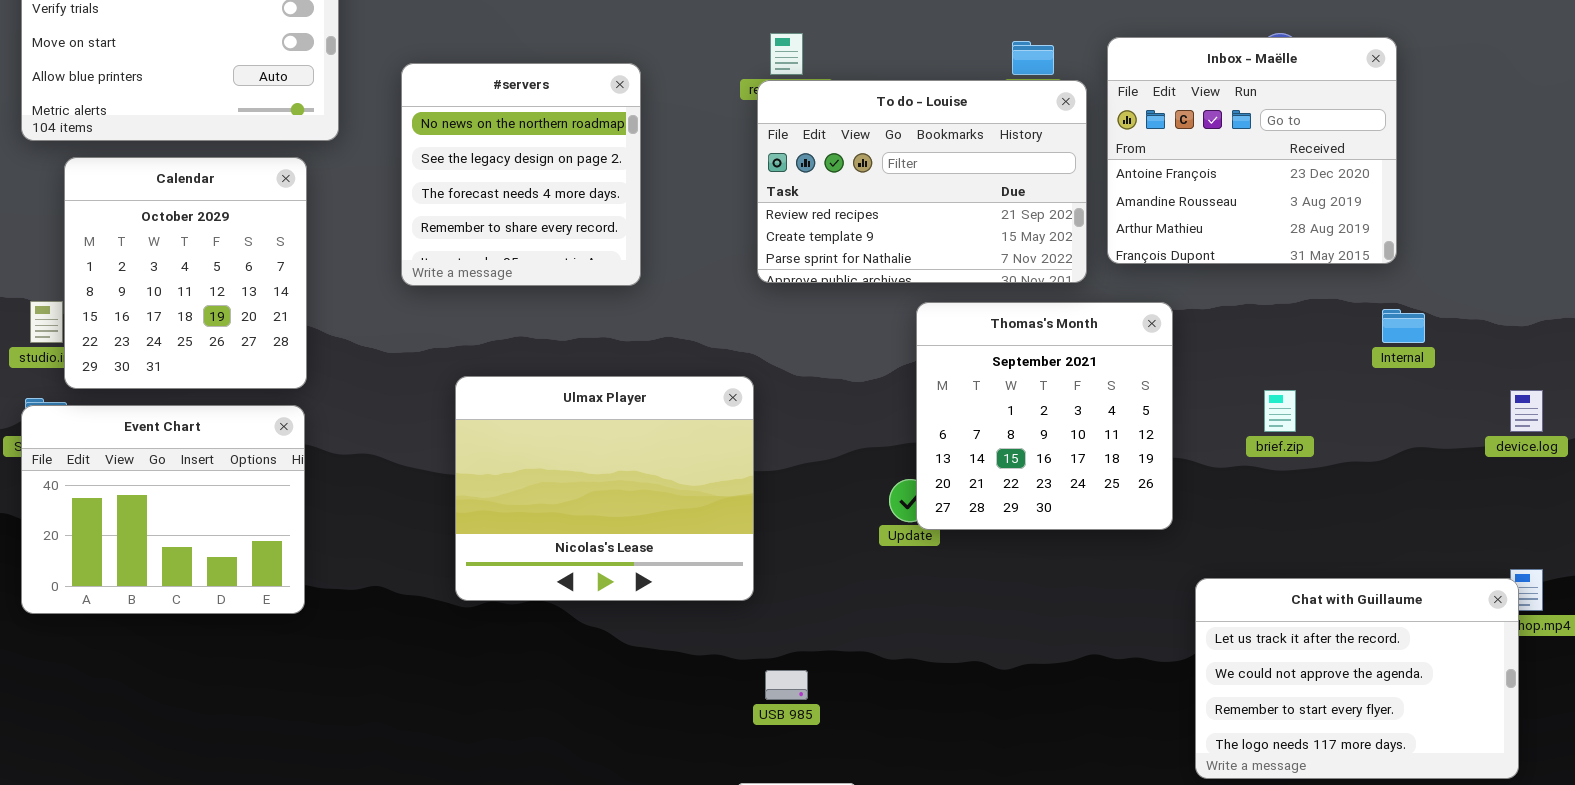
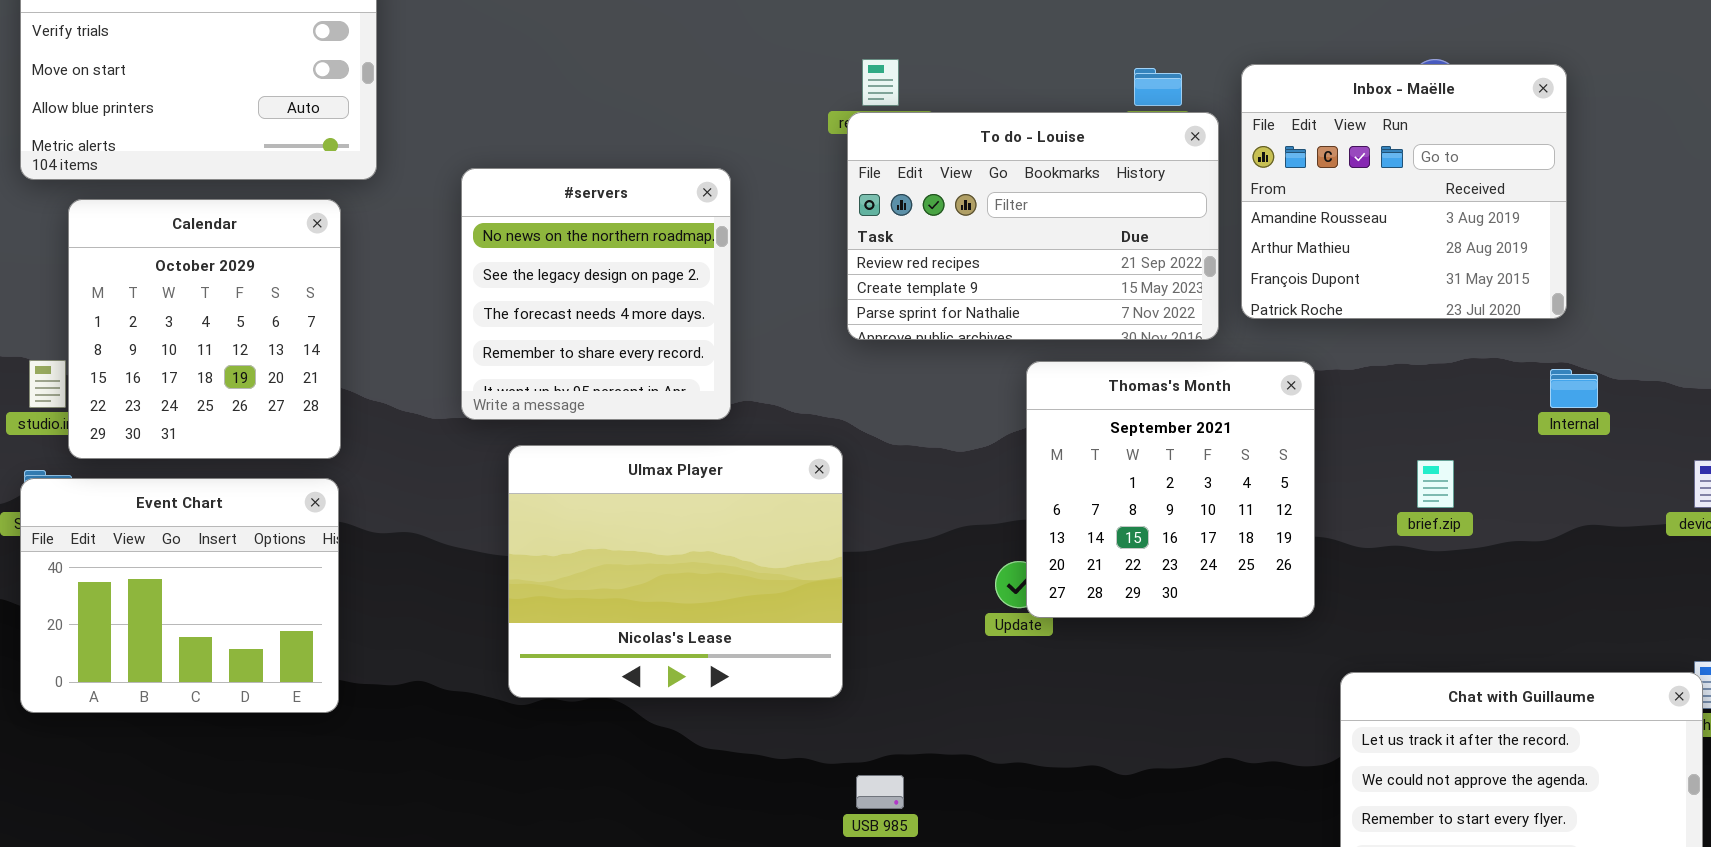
Inbox - Maëlle: [1107,37,1397,264] -> [1241,64,1567,319], scrolled down 1 row
#servers: [401,63,641,286] -> [461,168,731,420], moved

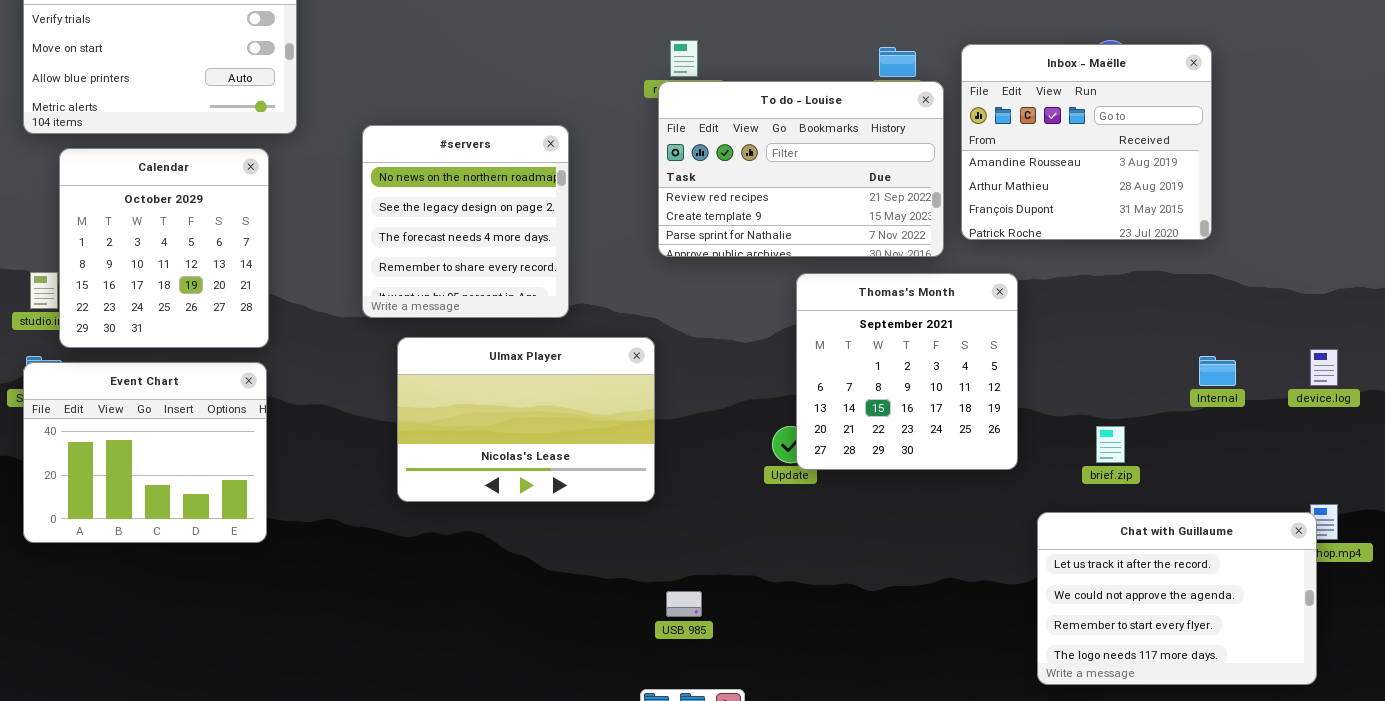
Internal: [1550,369,1598,408] -> [1199,356,1236,386], moved
Ulmax Player: [508,445,843,698] -> [397,337,655,502], resized
brief.zip: [1417,460,1454,508] -> [1096,426,1125,463], moved

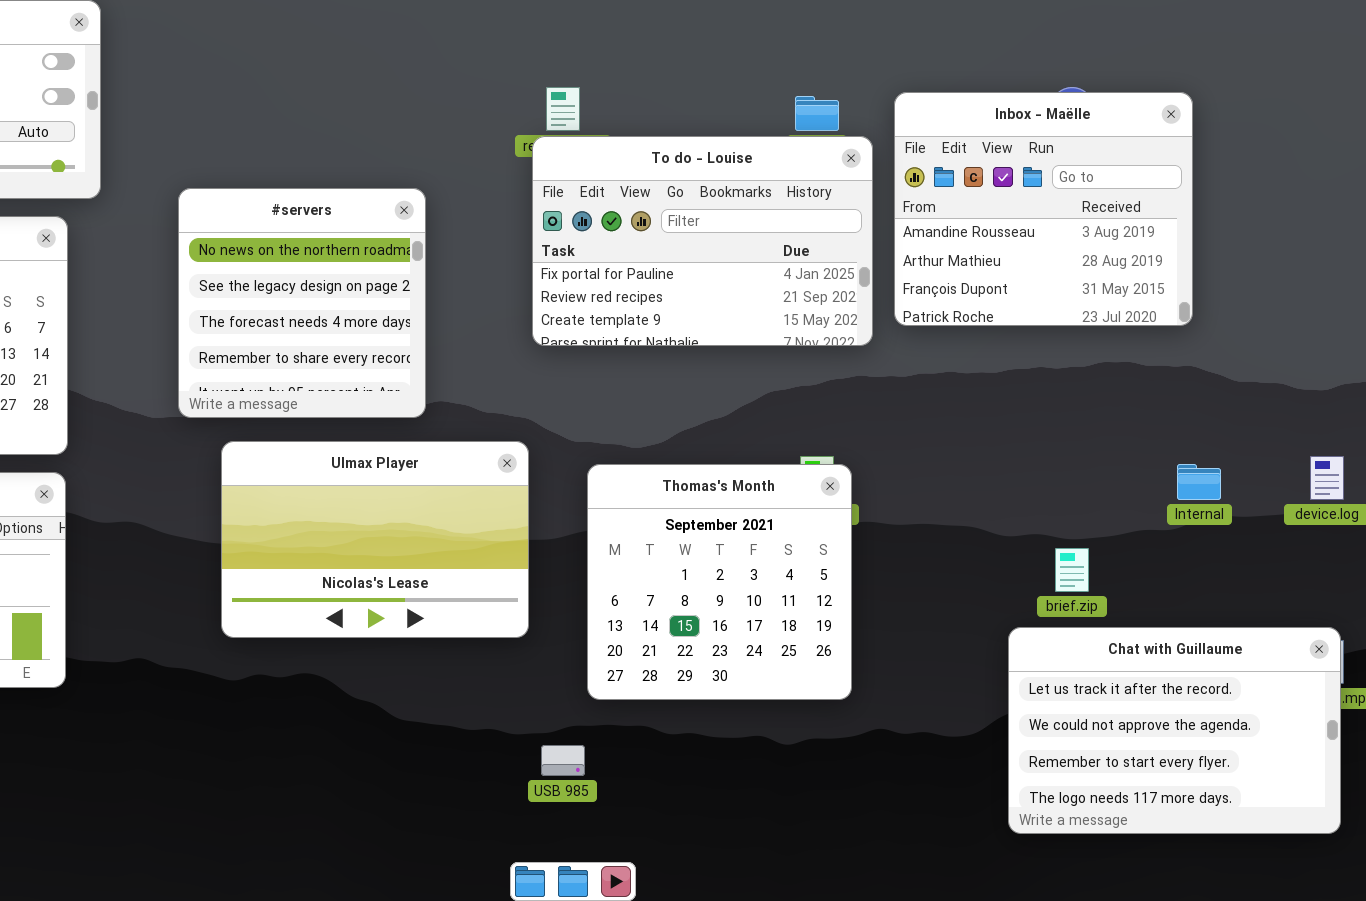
To do - Louise: [658,81,944,257] -> [532,136,873,346], scrolled up 1 row
Thomas's Month: [796,273,1018,470] -> [587,464,852,700], moved
Chat with Guillaume: [1037,512,1317,685] -> [1008,627,1341,834], moved

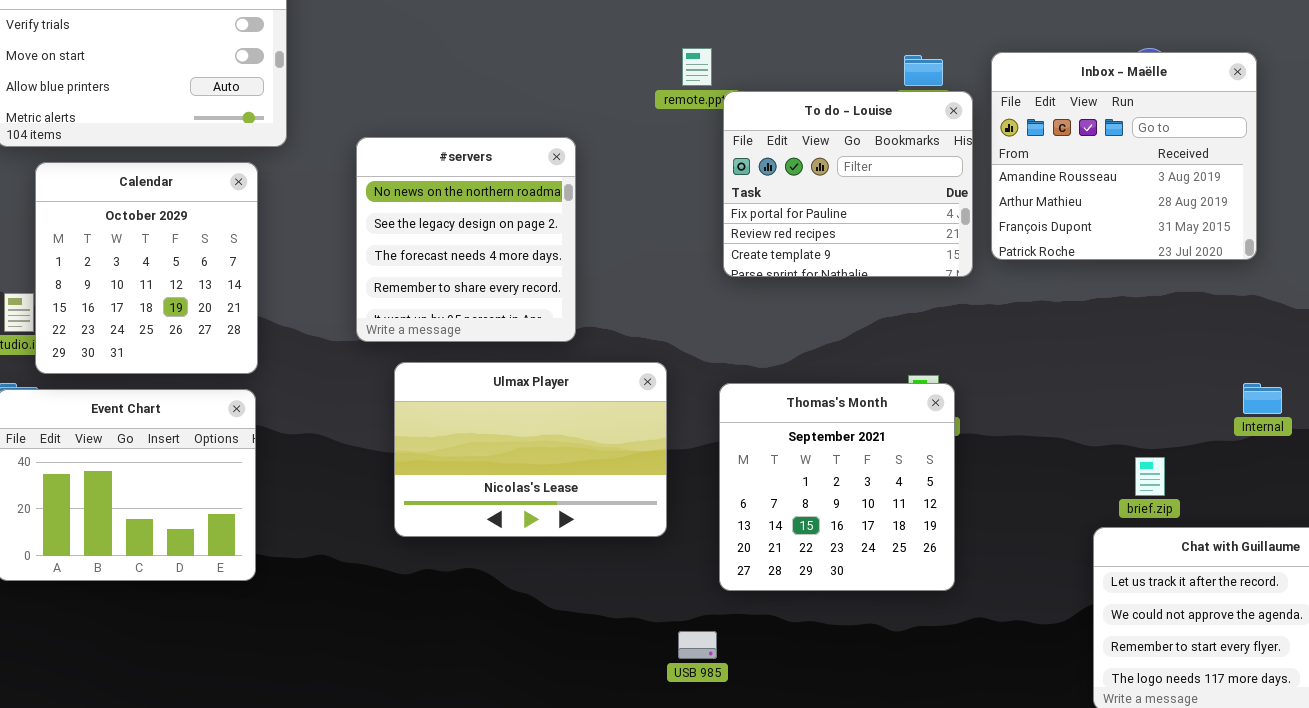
To do - Louise: [532,136,873,346] -> [723,91,973,277], resized

